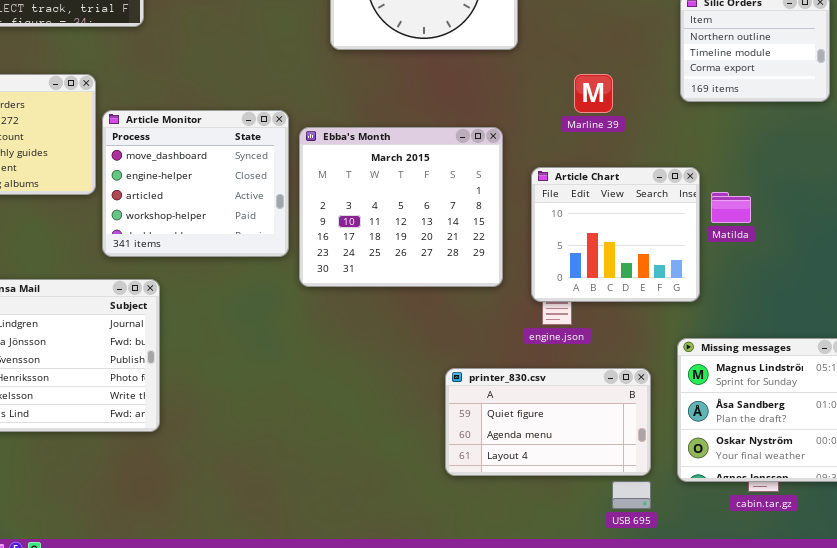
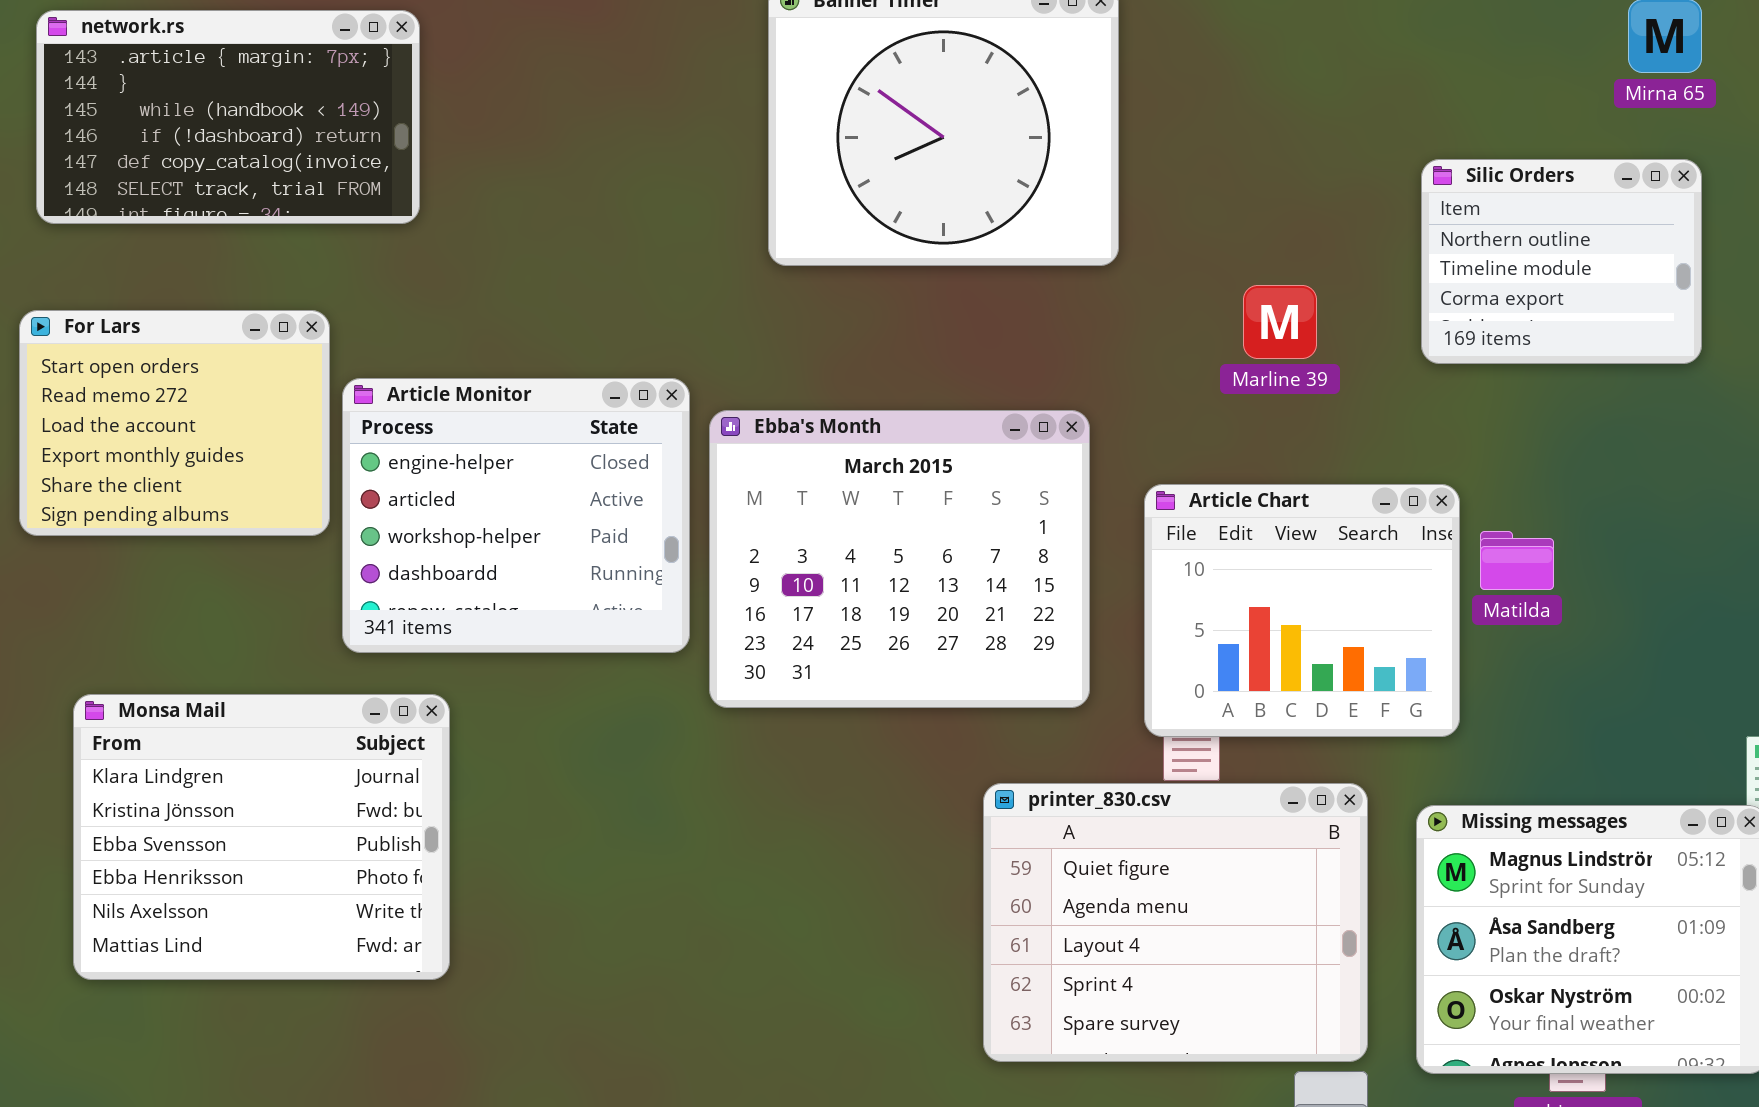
Marline 39: [574,74,613,113] -> [1243,285,1317,359], moved
Article Monitor: [102,110,289,257] -> [342,378,690,653], scrolled down 1 row
printer_830.csv: [445,368,651,476] -> [983,783,1368,1062], resized

